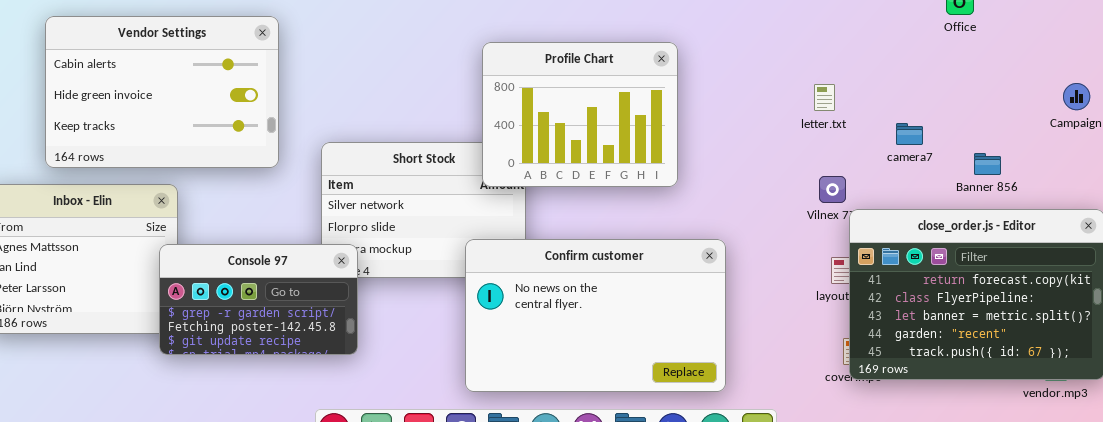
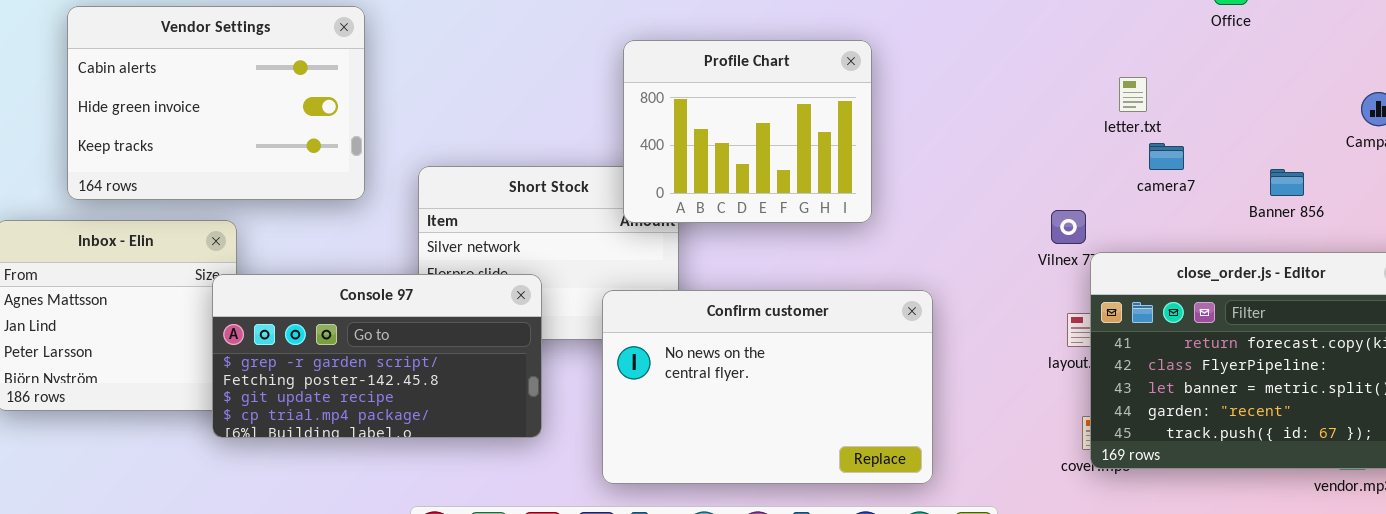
letter.txt: [814,84,835,111] -> [1119,77,1147,112], moved
Banner 856: [974,153,1001,175] -> [1270,169,1304,196], moved
Console 97: [159,244,358,355] -> [212,274,542,438], resized

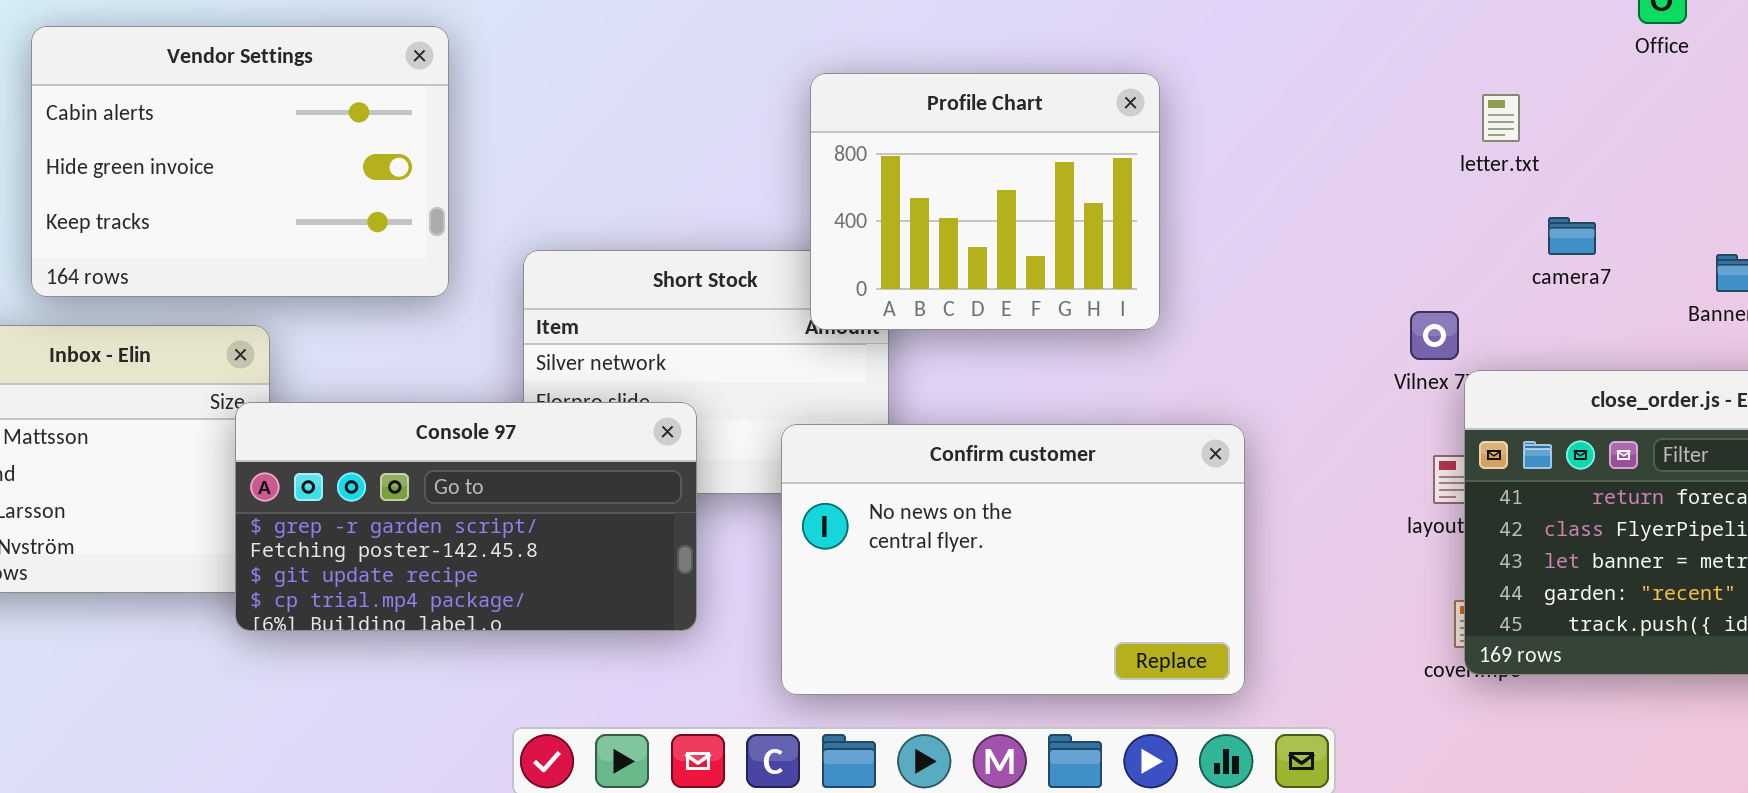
letter.txt: [1119,77,1147,112] -> [1482,94,1520,142], moved

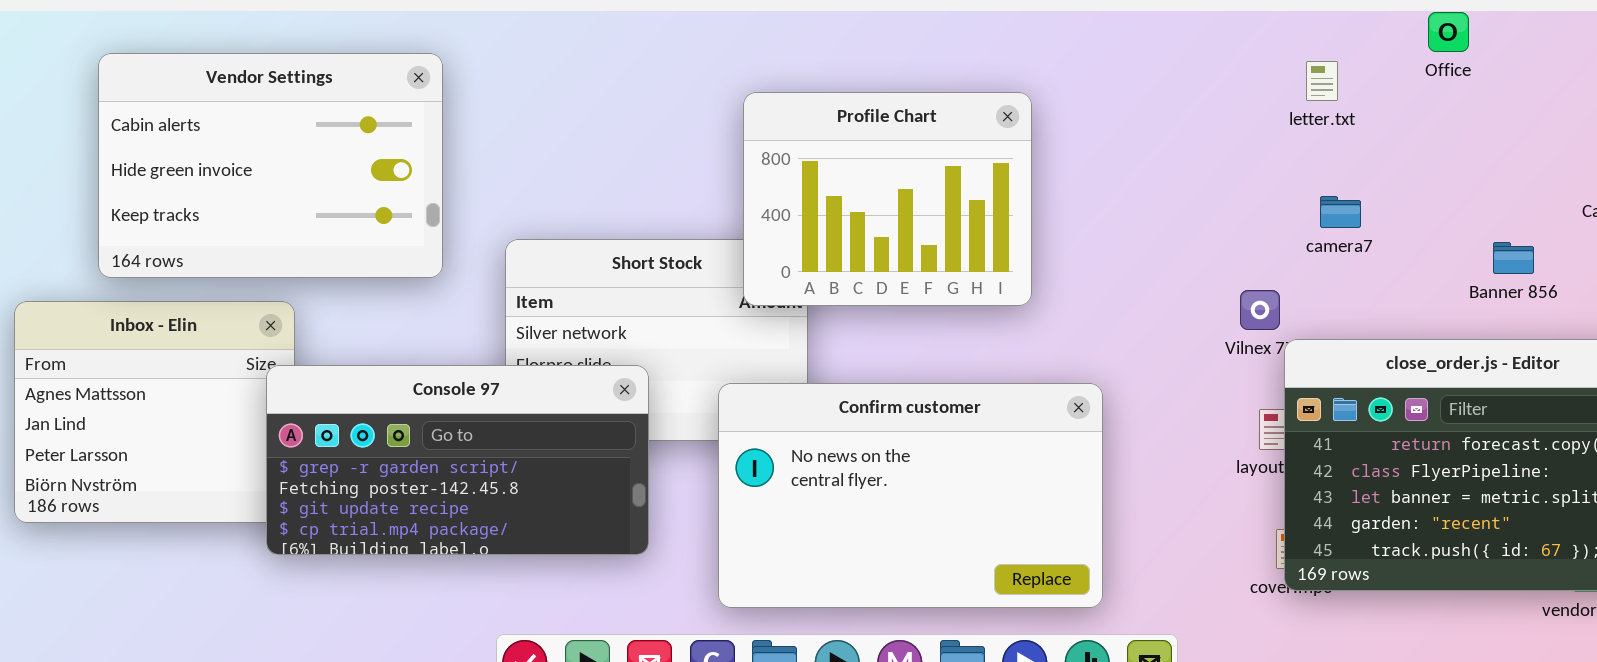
letter.txt: [1482,94,1520,142] -> [1306,61,1338,101], moved
camera7: [1548,217,1596,255] -> [1320,196,1361,228], moved

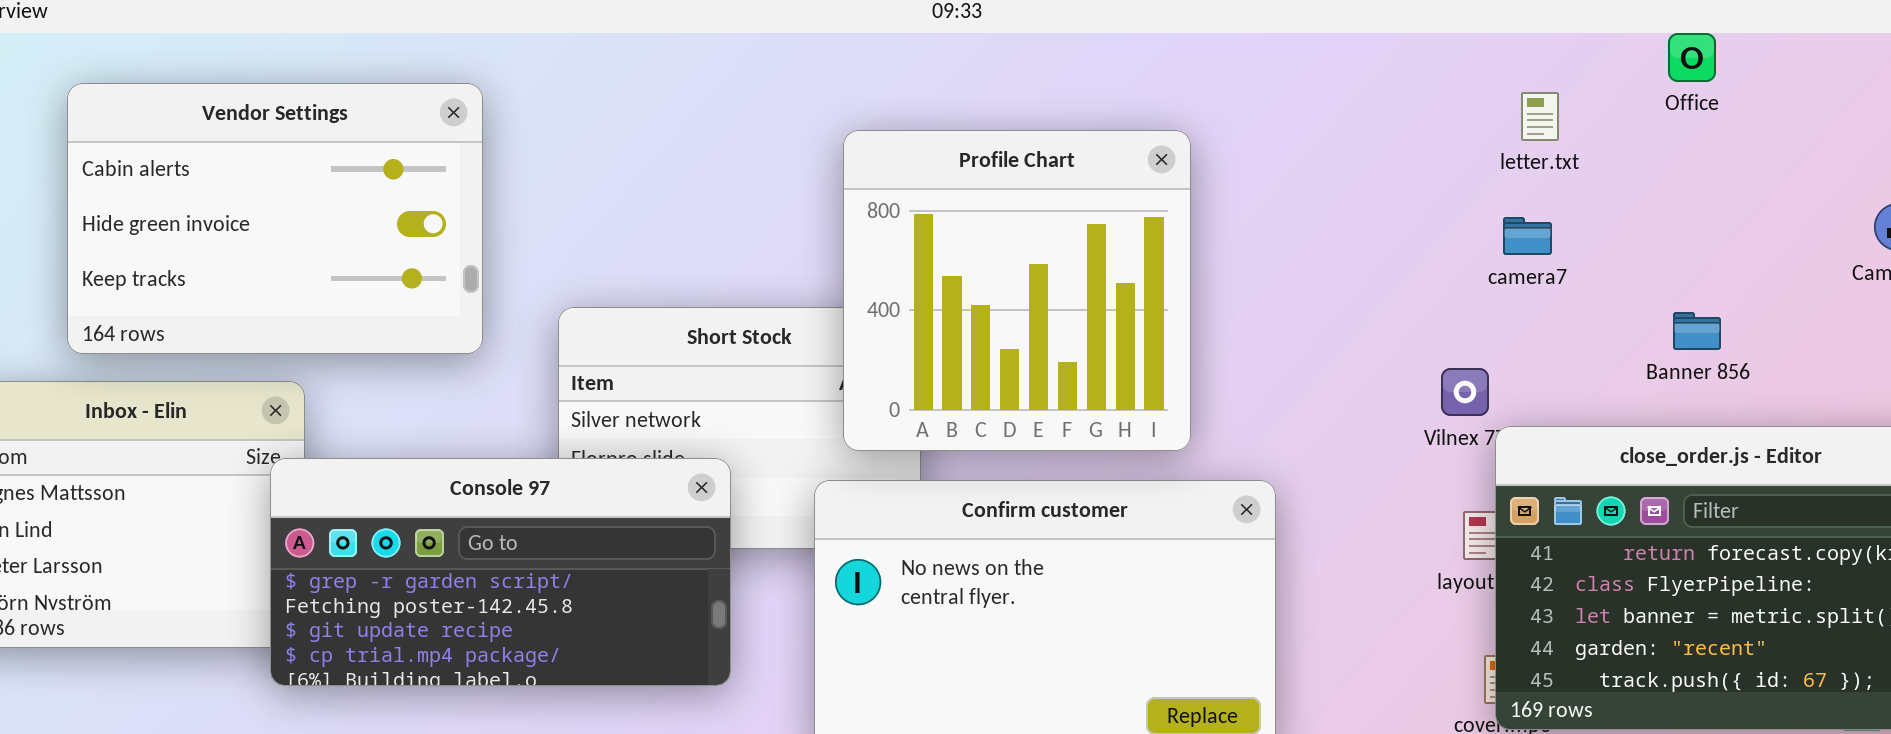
Profile Chart: [743,92,1032,306] -> [843,130,1191,451], resized
camera7: [1320,196,1361,228] -> [1503,217,1552,255], moved
Banner 856: [1493,242,1534,274] -> [1673,312,1721,350], moved

